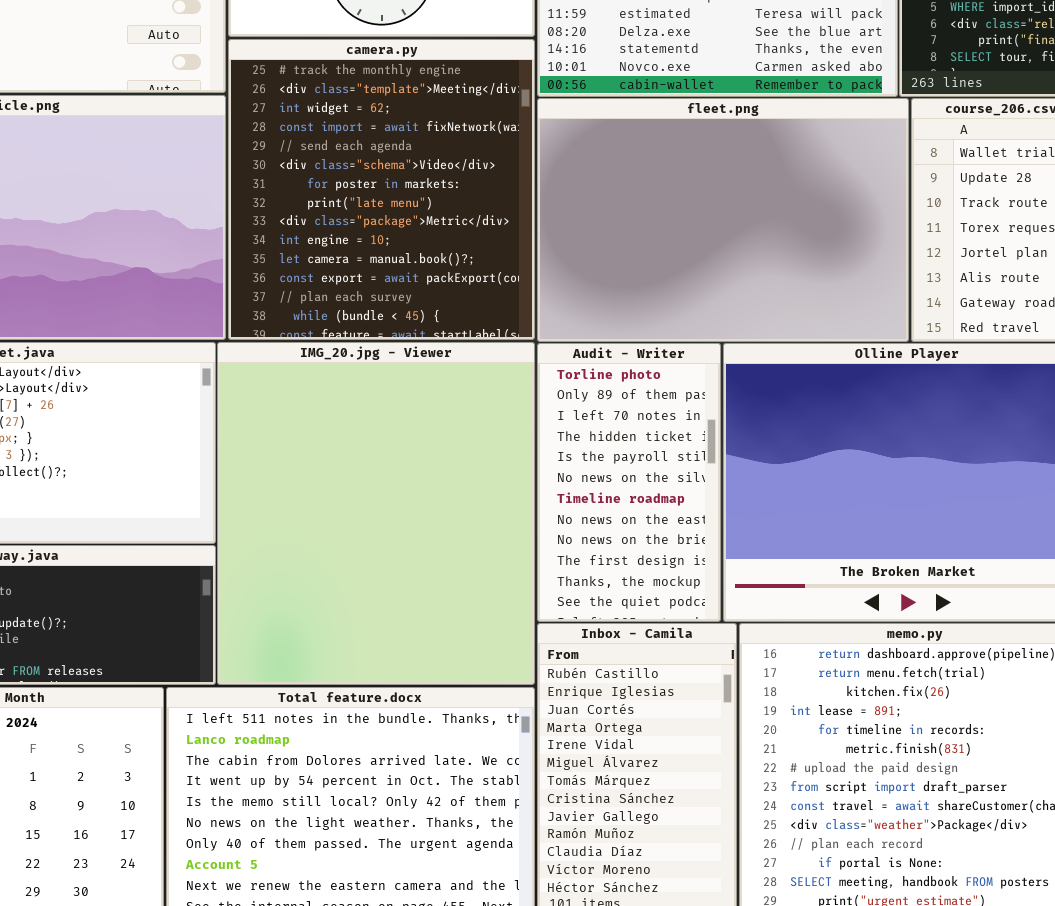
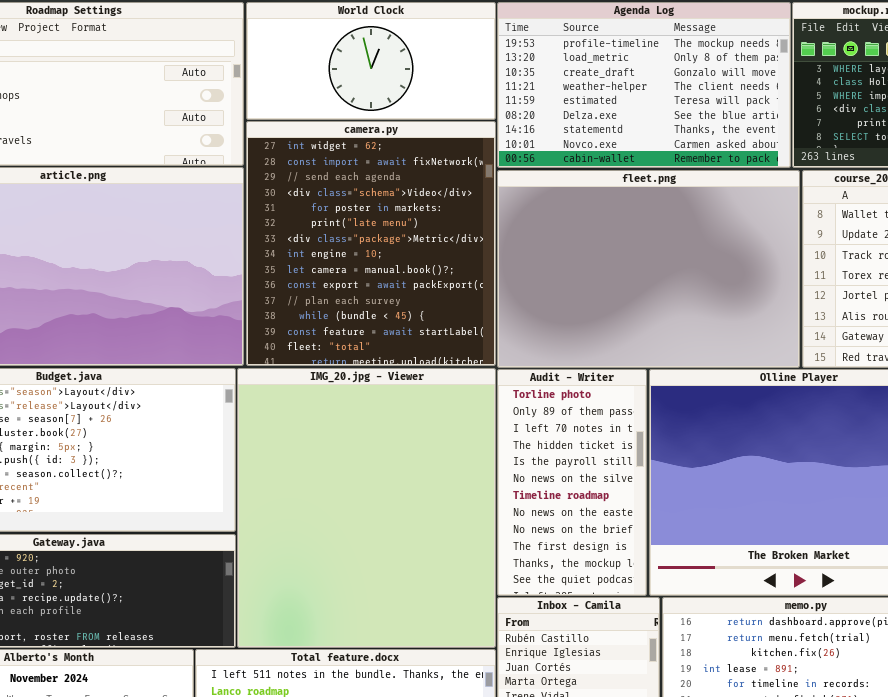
camera.py: [228,39,535,340] -> [246,121,496,366], scrolled down 2 rows

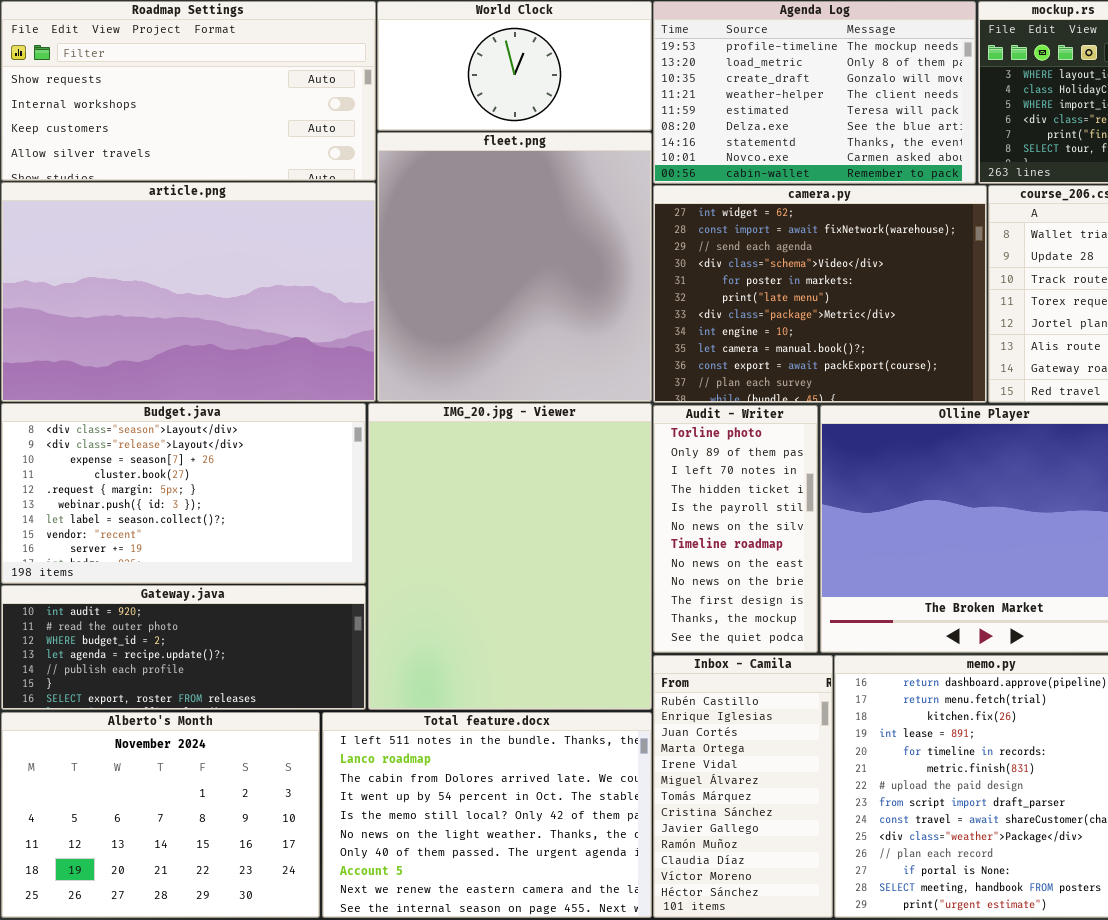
camera.py: [246,121,496,366] -> [653,185,987,403], moved, resized
fleet.png: [497,170,800,368] -> [377,132,652,402], moved, resized

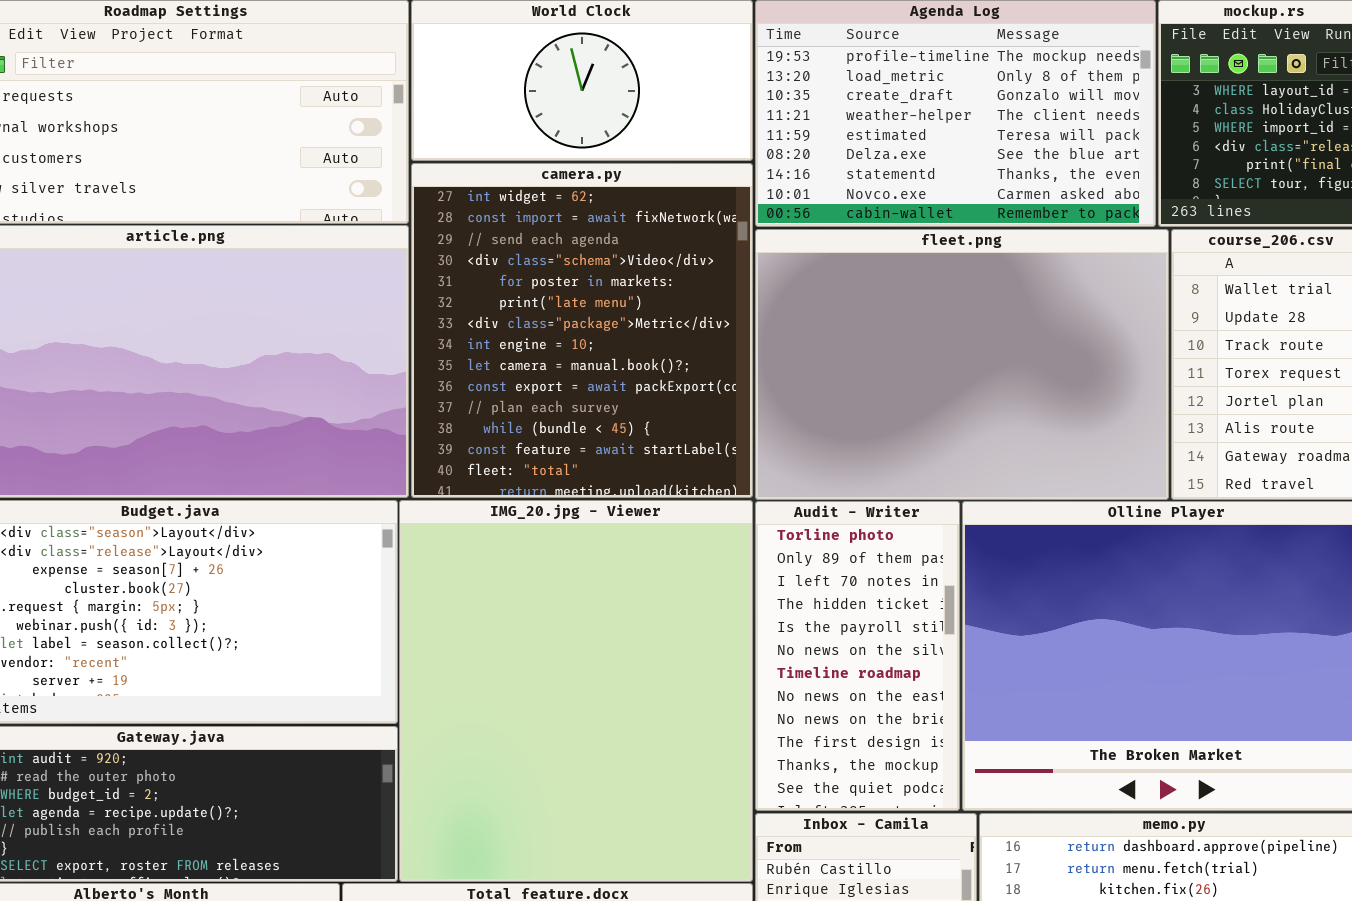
fleet.png: [377,132,652,402] -> [755,229,1169,500], moved, resized
camera.py: [653,185,987,403] -> [411,163,753,498], moved, resized

